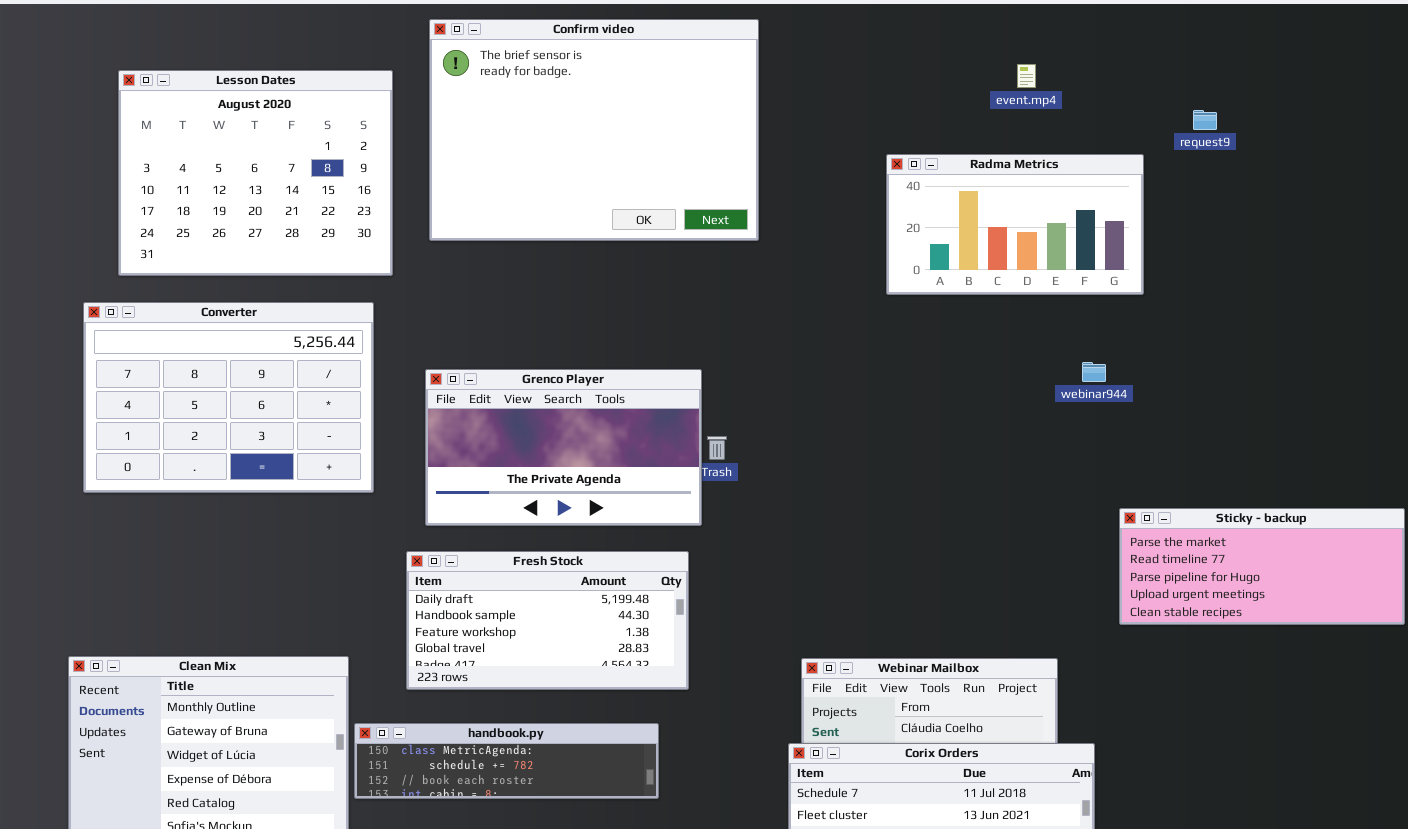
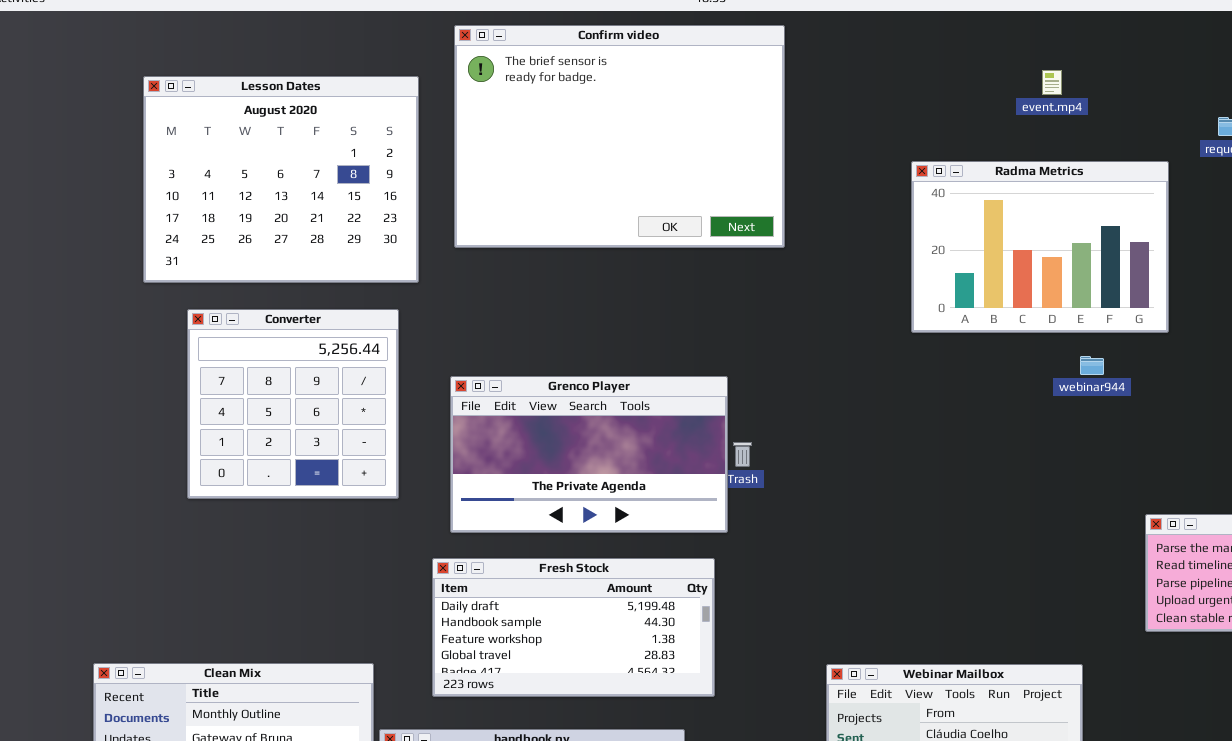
Radma Metrics: [886,154,1144,295] -> [911,161,1169,333], resized
Converter: [83,302,374,493] -> [187,309,399,499], resized
webinar944: [1082,362,1106,382] -> [1080,356,1104,375], moved

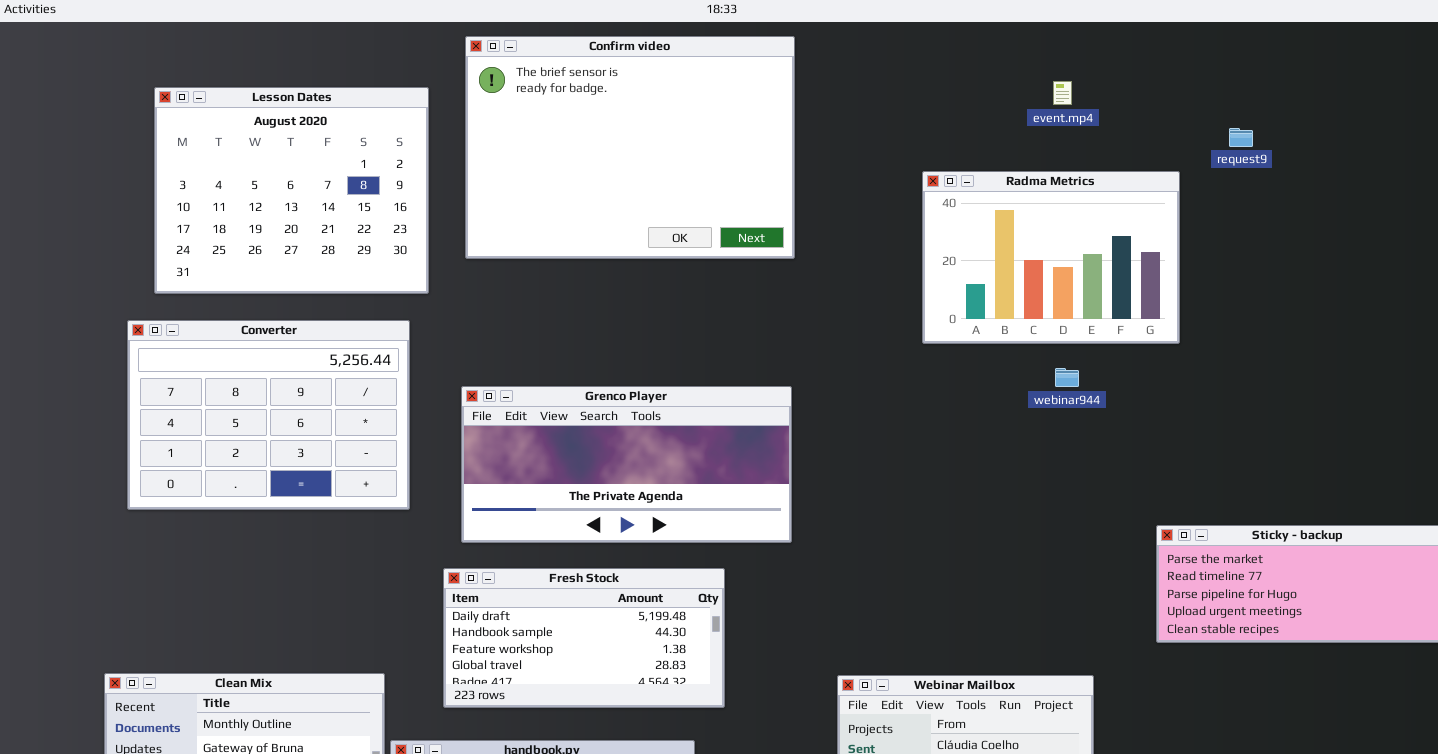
Converter: [187,309,399,499] -> [127,320,410,510], resized
webinar944: [1080,356,1104,375] -> [1055,368,1079,387], moved
Grenco Player: [450,376,728,533] -> [461,386,792,543], resized

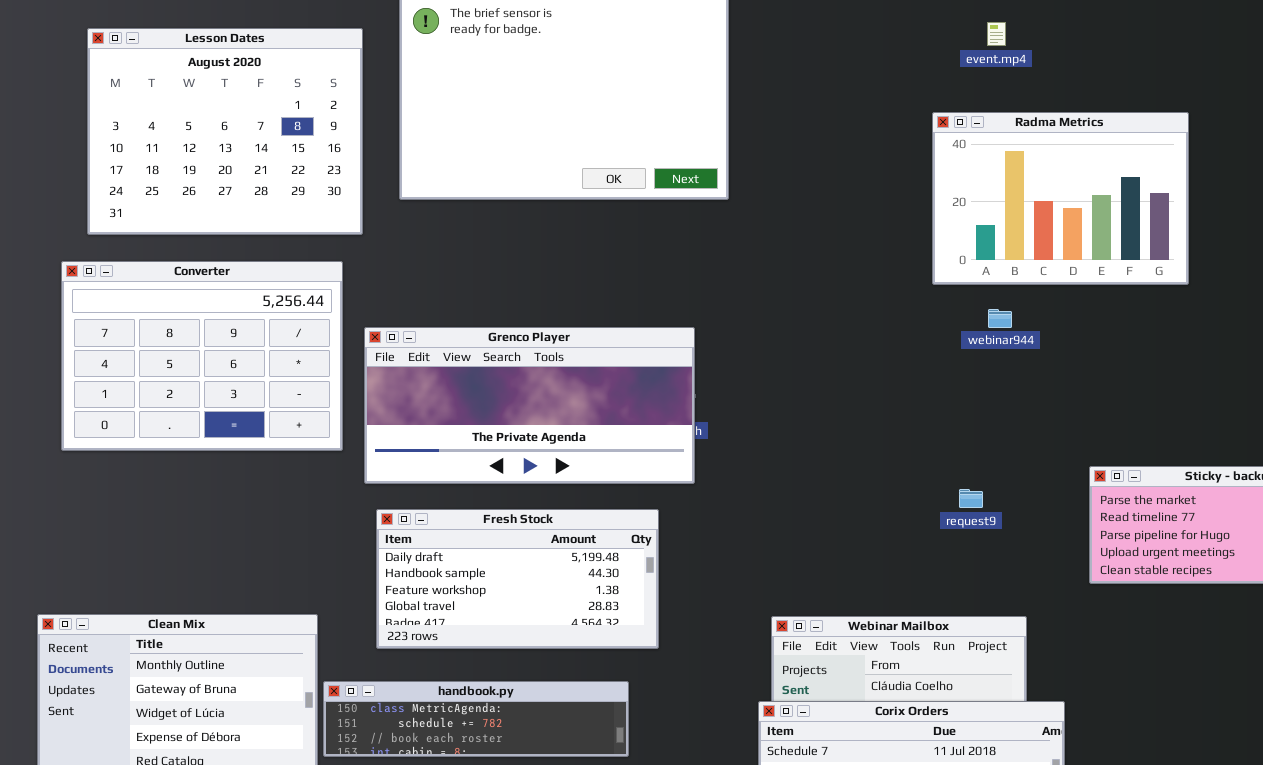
request9: [1229,128,1253,147] -> [959,489,983,508], moved
Radma Metrics: [922,171,1180,344] -> [932,112,1189,285], moved
Grenco Player: [461,386,792,543] -> [364,327,695,484], moved

